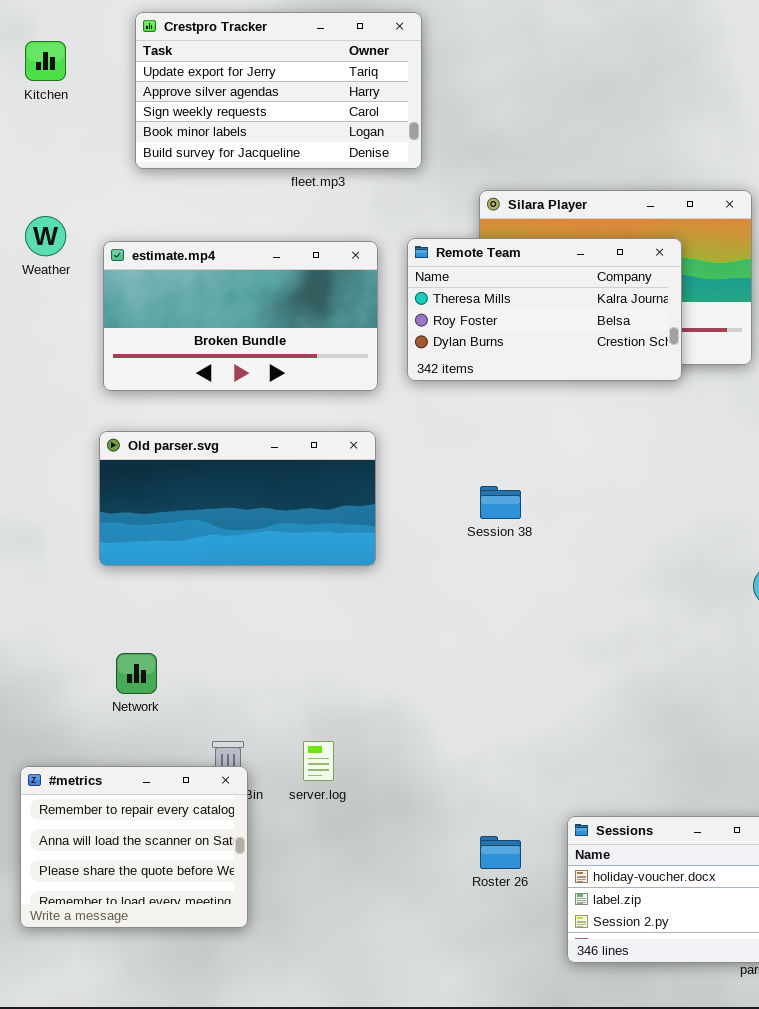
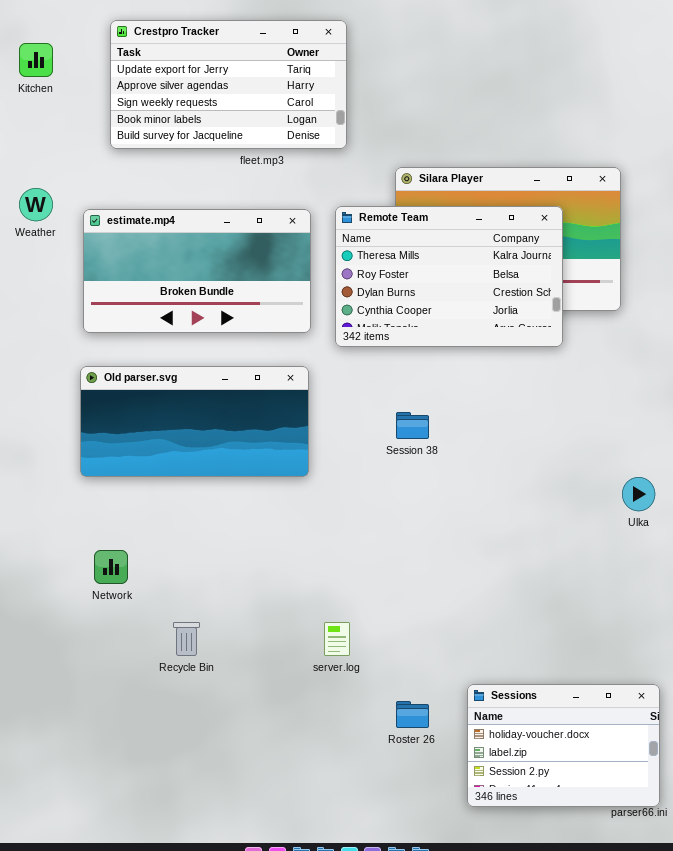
Remote Team: [407,238,682,381] -> [335,206,563,347], resized
server.log: [303,741,334,781] -> [324,622,350,656], moved
#metrics: [20,766,248,928] -> none, closed

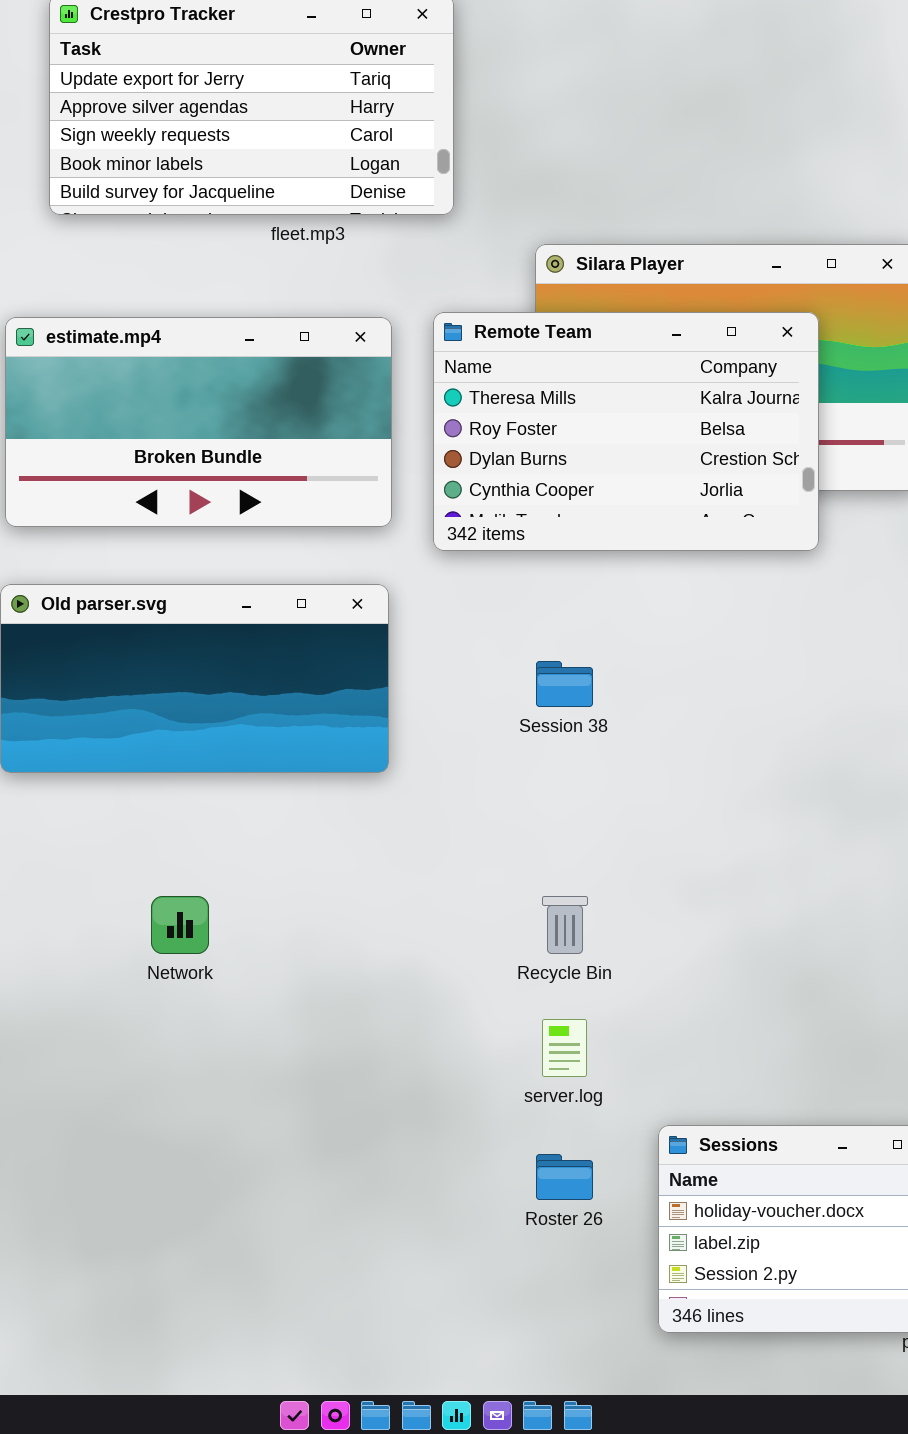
Network: [94,550,128,584] -> [151,896,209,954], moved
Recycle Bin: [173,622,200,656] -> [542,896,588,954], moved
server.log: [324,622,350,656] -> [542,1019,587,1077], moved

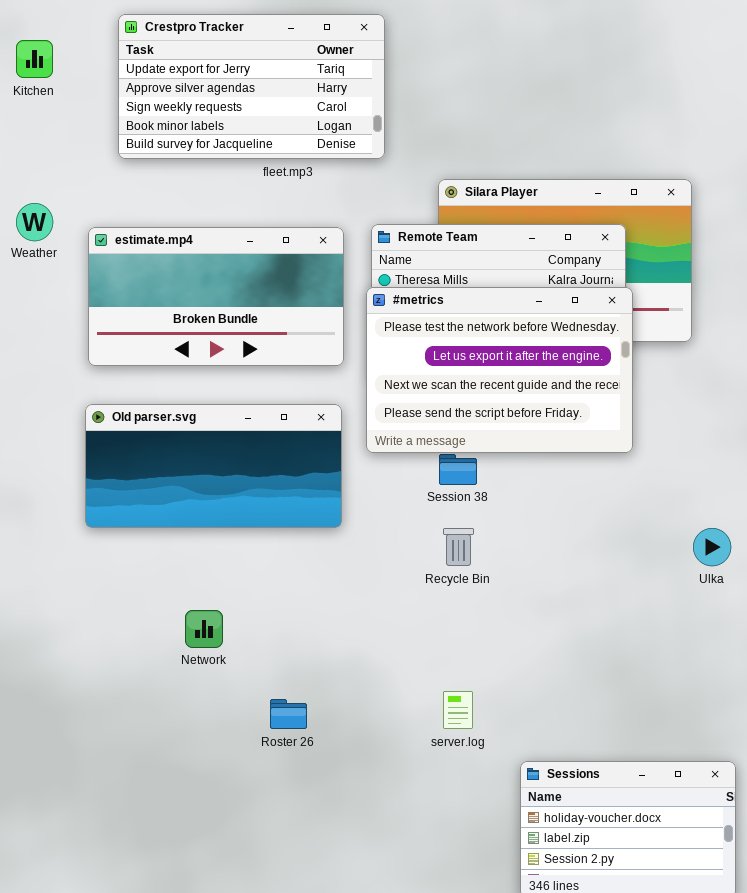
#metrics: none -> [366,287,633,453], opened
Recycle Bin: [542,896,588,954] -> [443,528,474,566], moved
Roster 26: [536,1154,593,1200] -> [270,699,307,729], moved

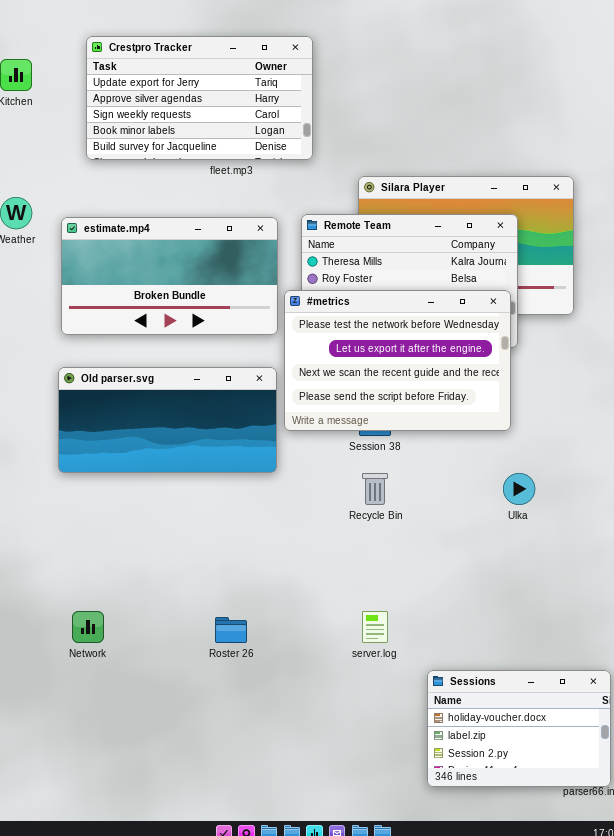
#metrics: [366,287,633,453] -> [284,290,511,431], moved
Ulka: [693,528,731,566] -> [503,473,535,505], moved
Network: [185,610,223,648] -> [72,611,104,643], moved

